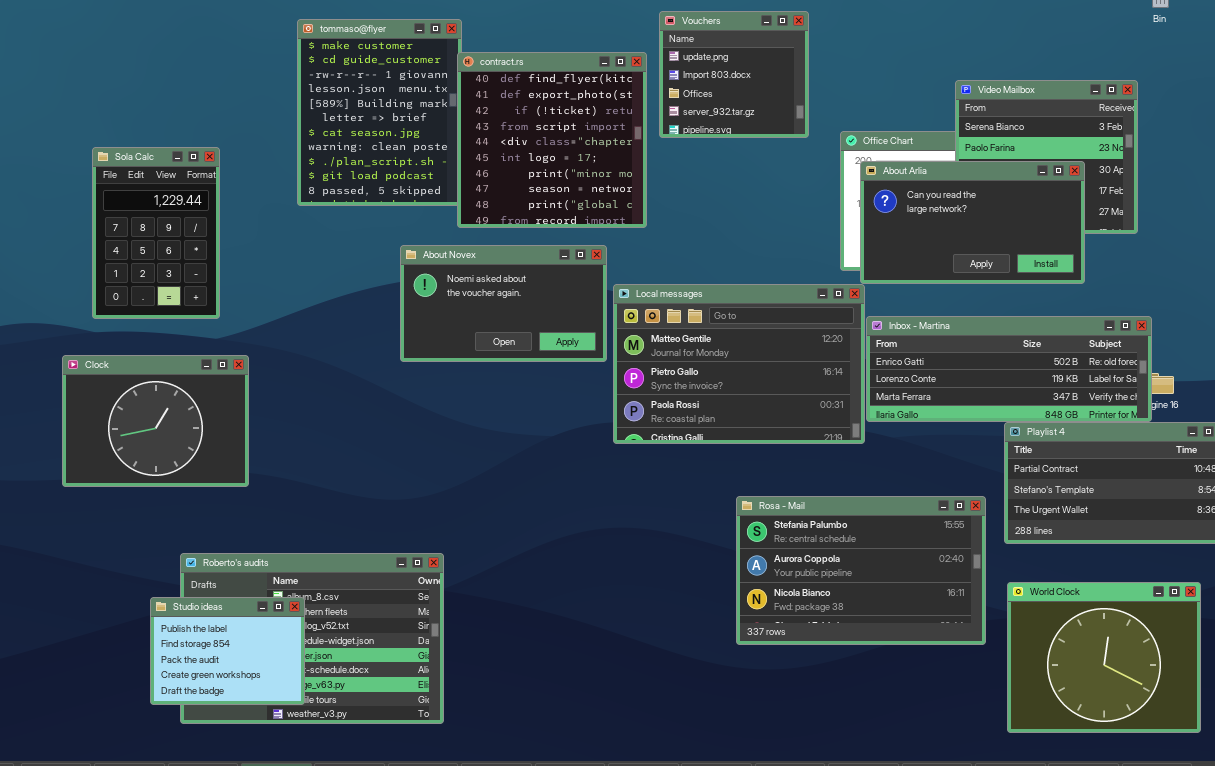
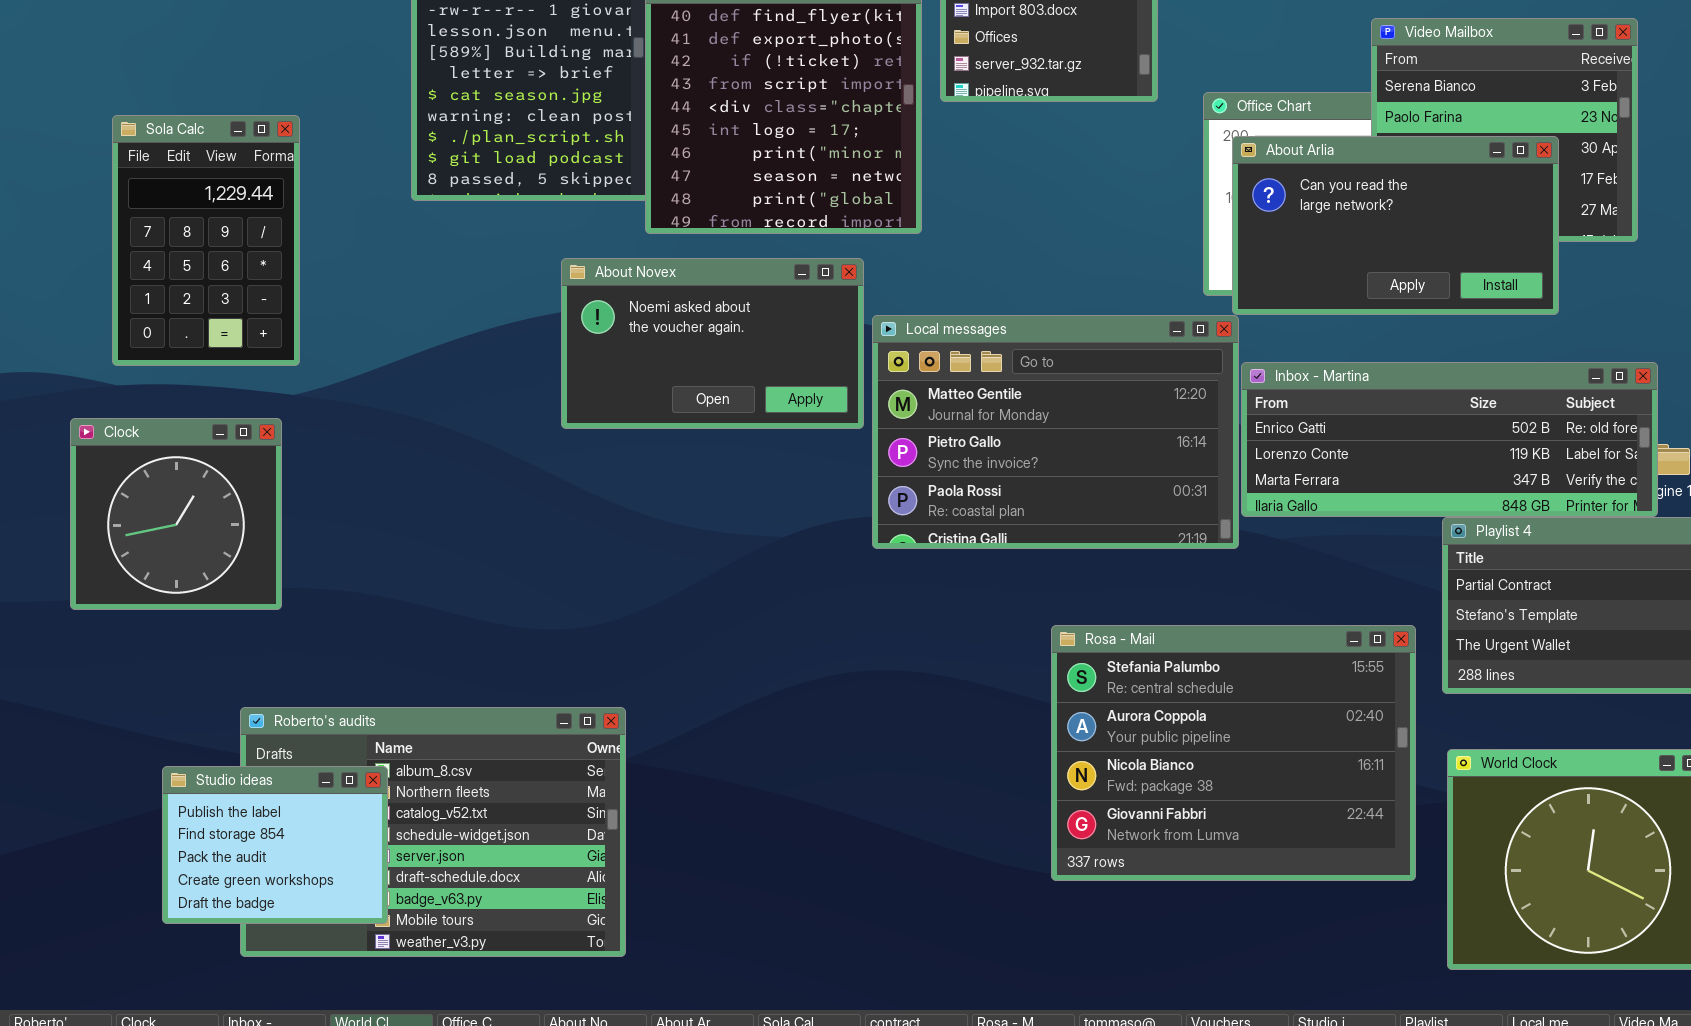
Clock: [62,355,249,487] -> [70,418,282,610], resized
Rosa - Mail: [736,496,986,645] -> [1051,625,1416,881], resized
Studio ideas: [150,597,305,705] -> [162,766,388,924], moved

